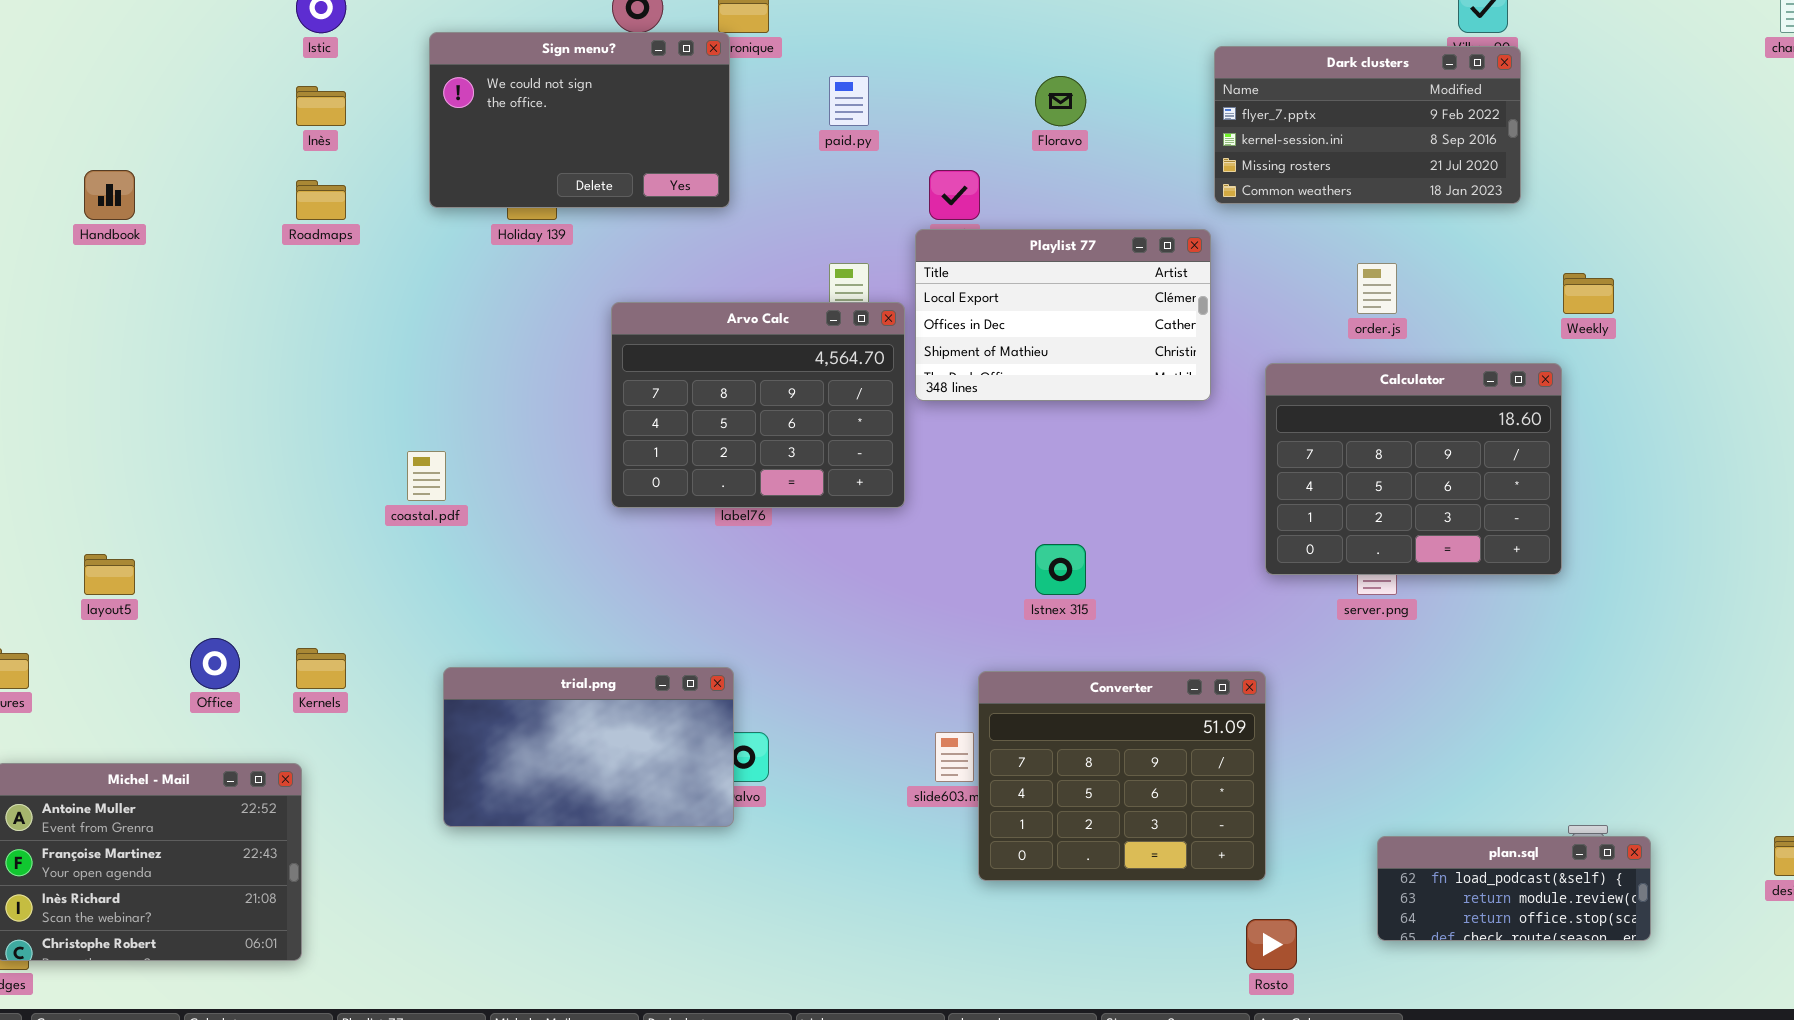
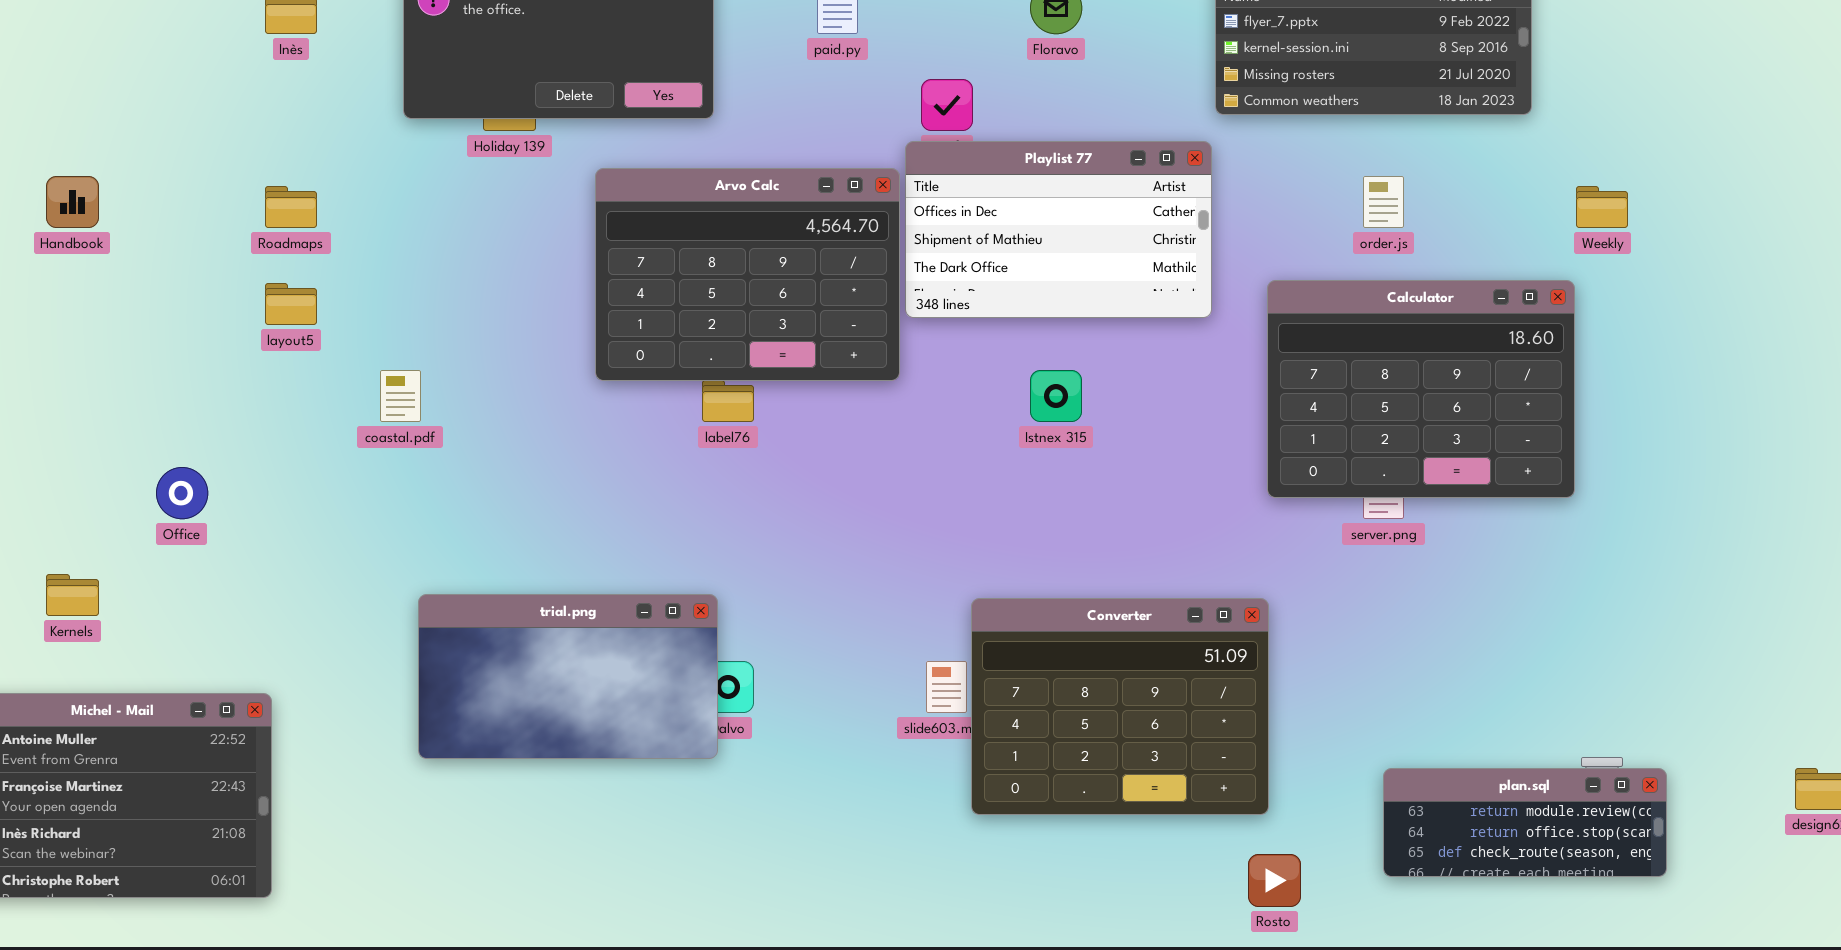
Handbook: [84,170,135,220] -> [46,176,99,228], moved
Roadmaps: [296,180,346,220] -> [265,186,317,228], moved
Playlist 77: [915,229,1211,401] -> [905,141,1212,318], scrolled down 1 row
Arvo Calc: [611,302,905,508] -> [595,168,900,381], moved
Istnex 315: [1035,544,1086,595] -> [1030,370,1082,422], moved
layout5: [84,554,135,595] -> [265,283,317,325], moved
Office: [190,638,240,689] -> [156,467,208,519], moved
Kernels: [296,648,346,689] -> [46,574,99,616], moved
plan.sql: [1377,836,1651,941] -> [1383,768,1667,877], scrolled down 1 row

